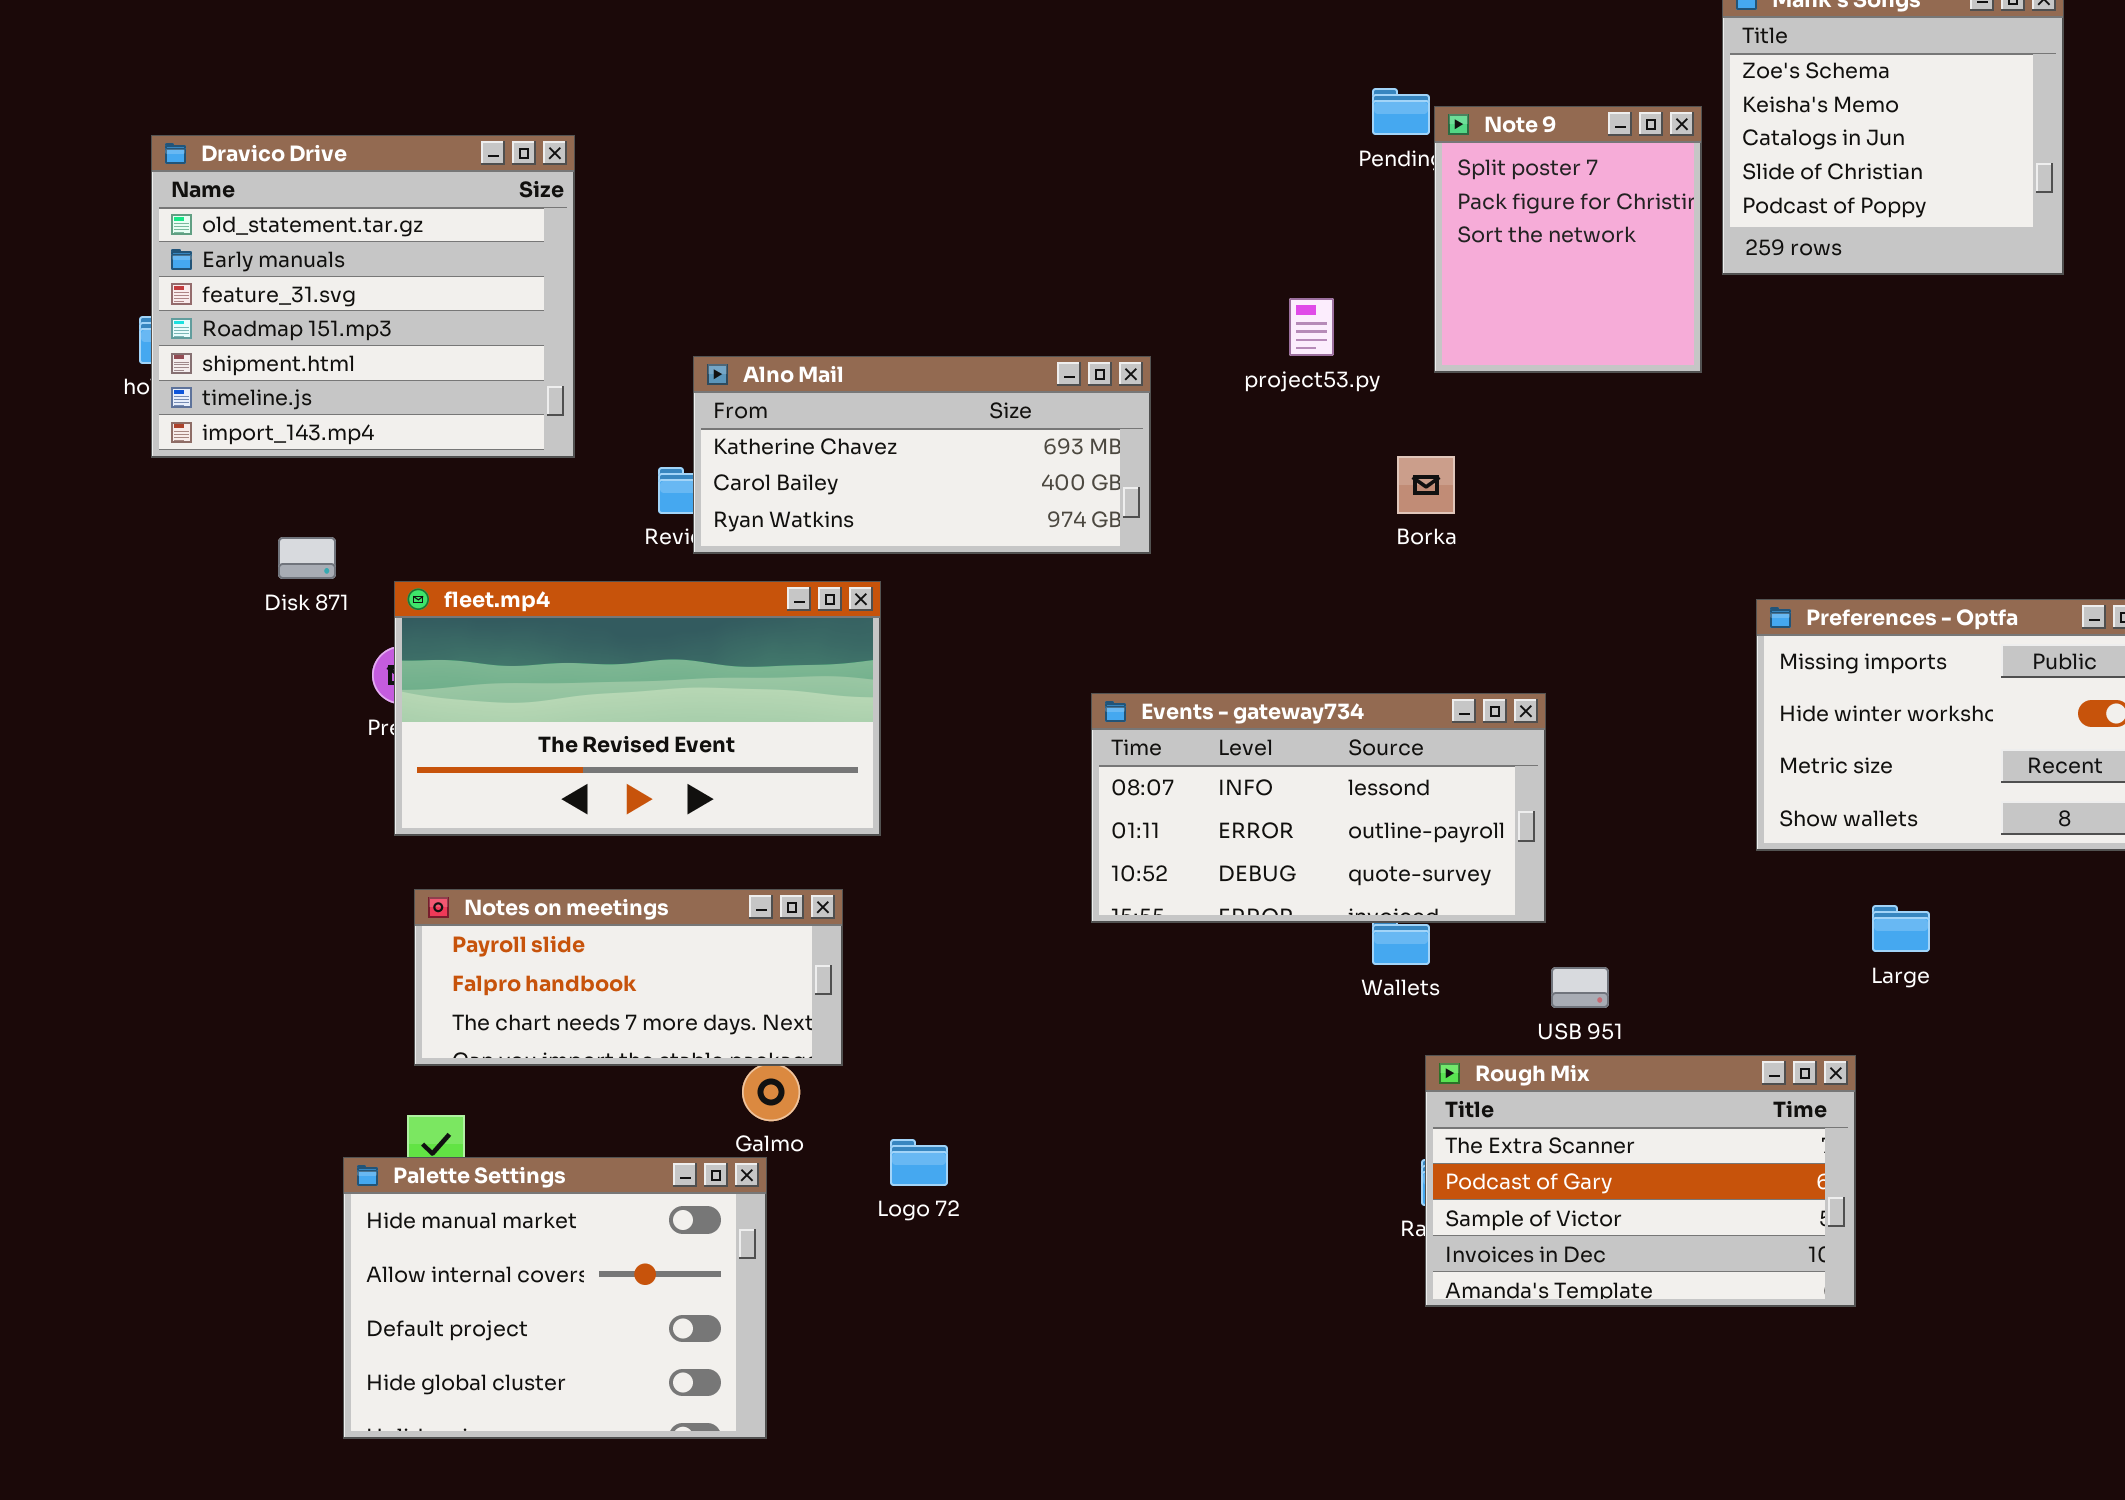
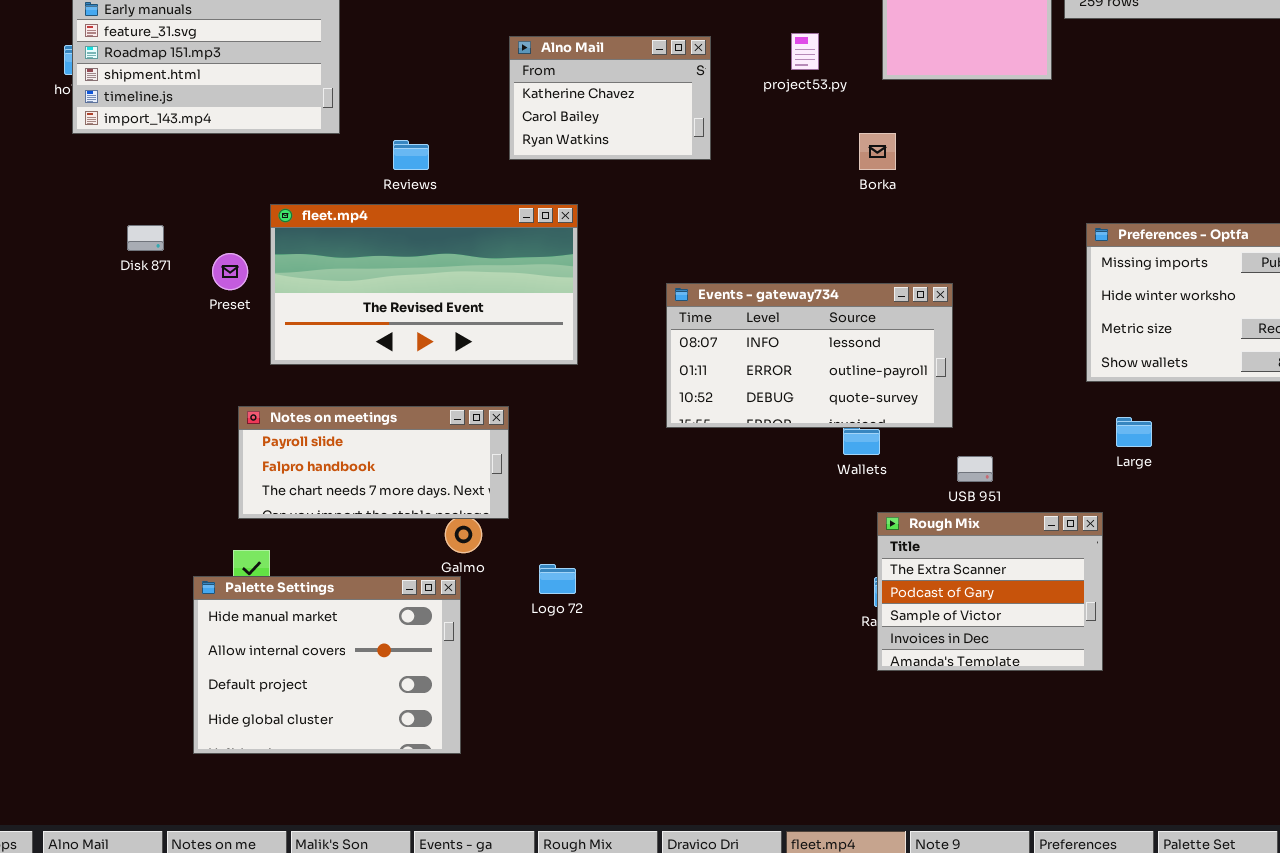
Alno Mail: [693,356,1151,554] -> [509,36,711,160], moved, resized
Disk 871: [278,537,336,579] -> [127,225,164,251], moved
fleet.mp4: [394,581,881,836] -> [270,204,578,365], moved
Large: [1872,905,1930,952] -> [1116,417,1152,447], moved
Rough Mix: [1425,1055,1856,1307] -> [877,512,1103,671], resized

